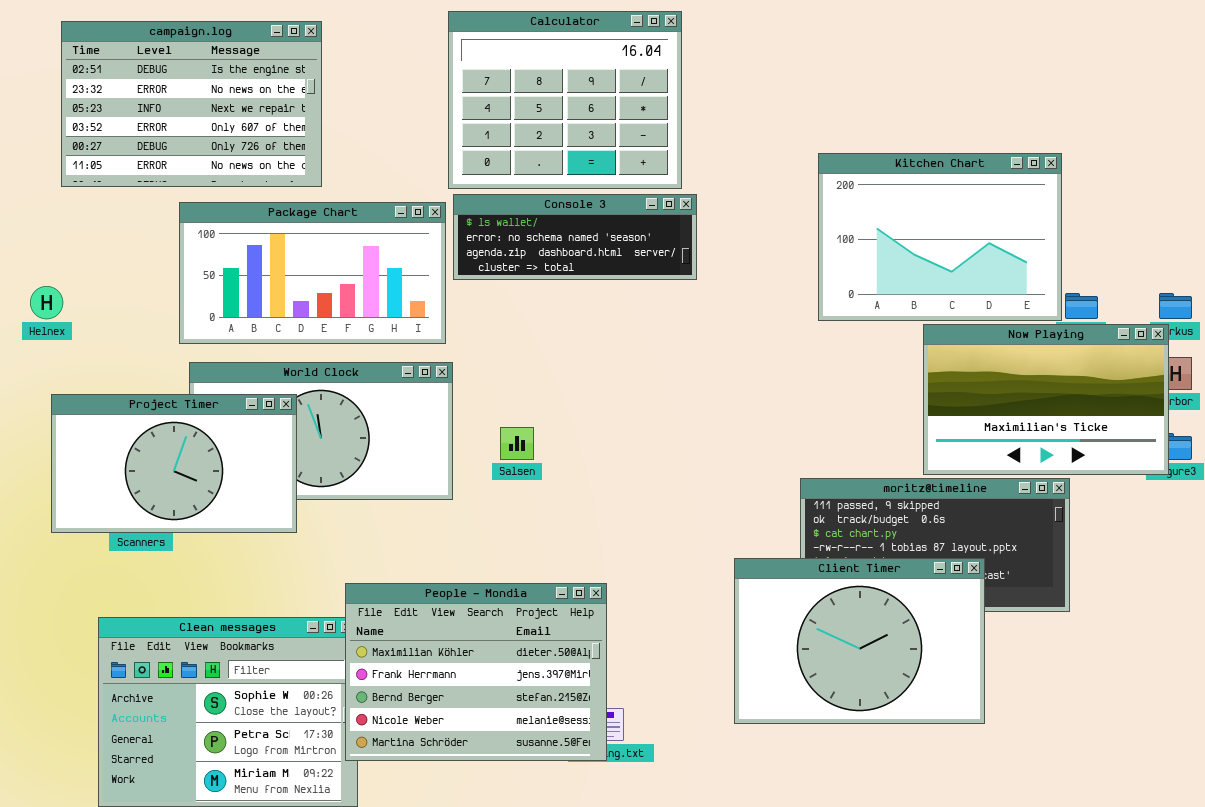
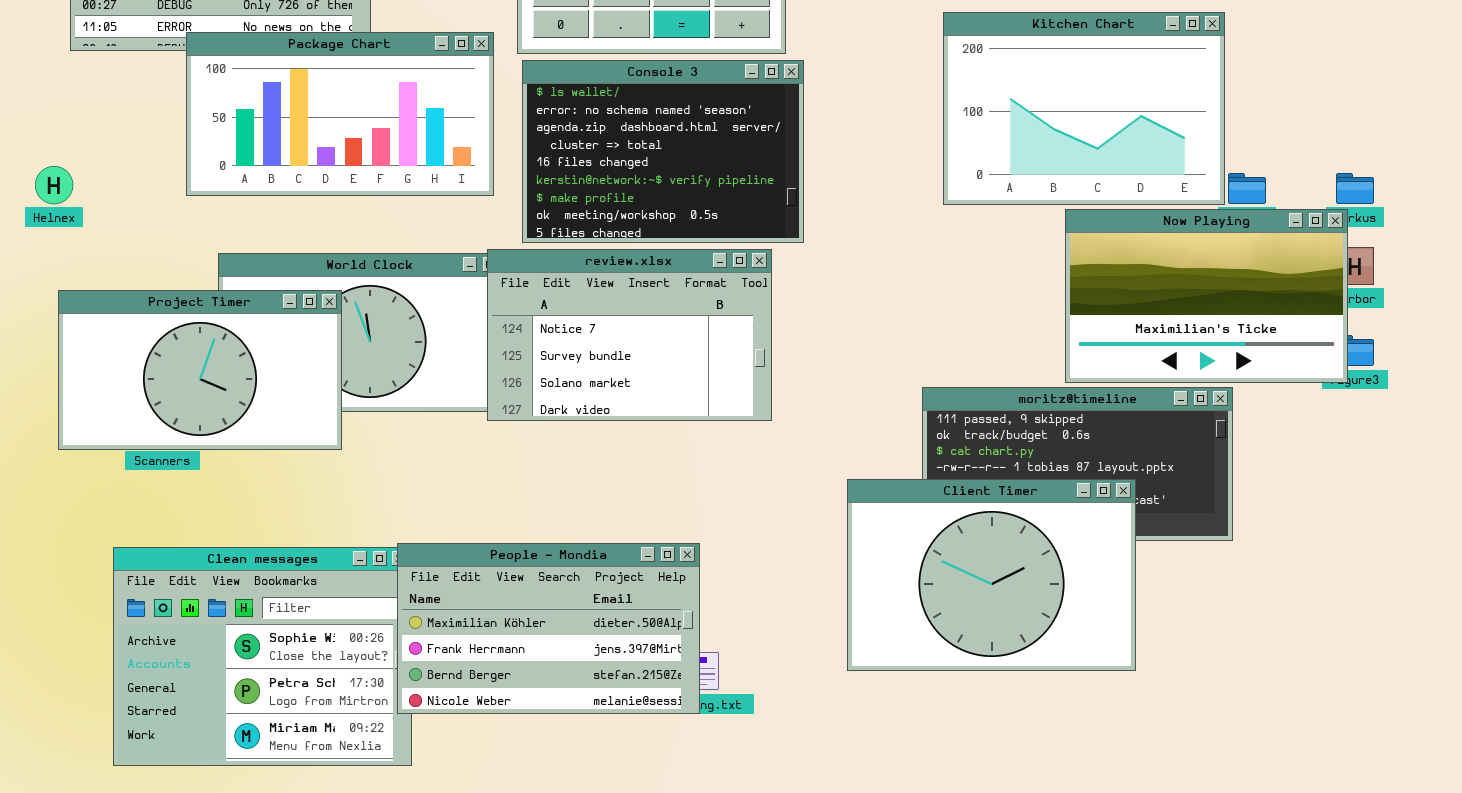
Console 3: [453,194,697,280] -> [522,60,804,243], resized
Package Chart: [179,202,446,344] -> [186,32,494,196], moved
review.xlsx: none -> [487,249,772,421], opened
People - Mondia: [345,583,607,761] -> [397,543,700,714], resized

